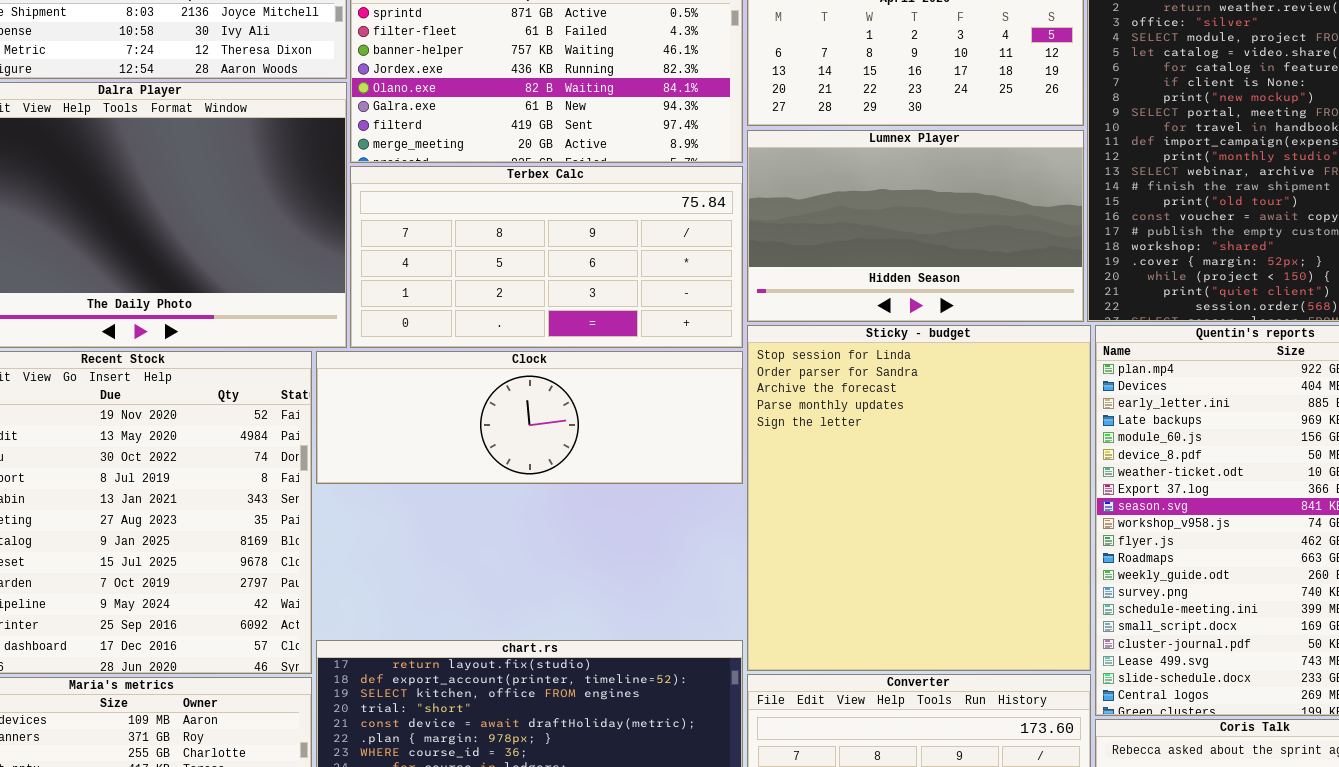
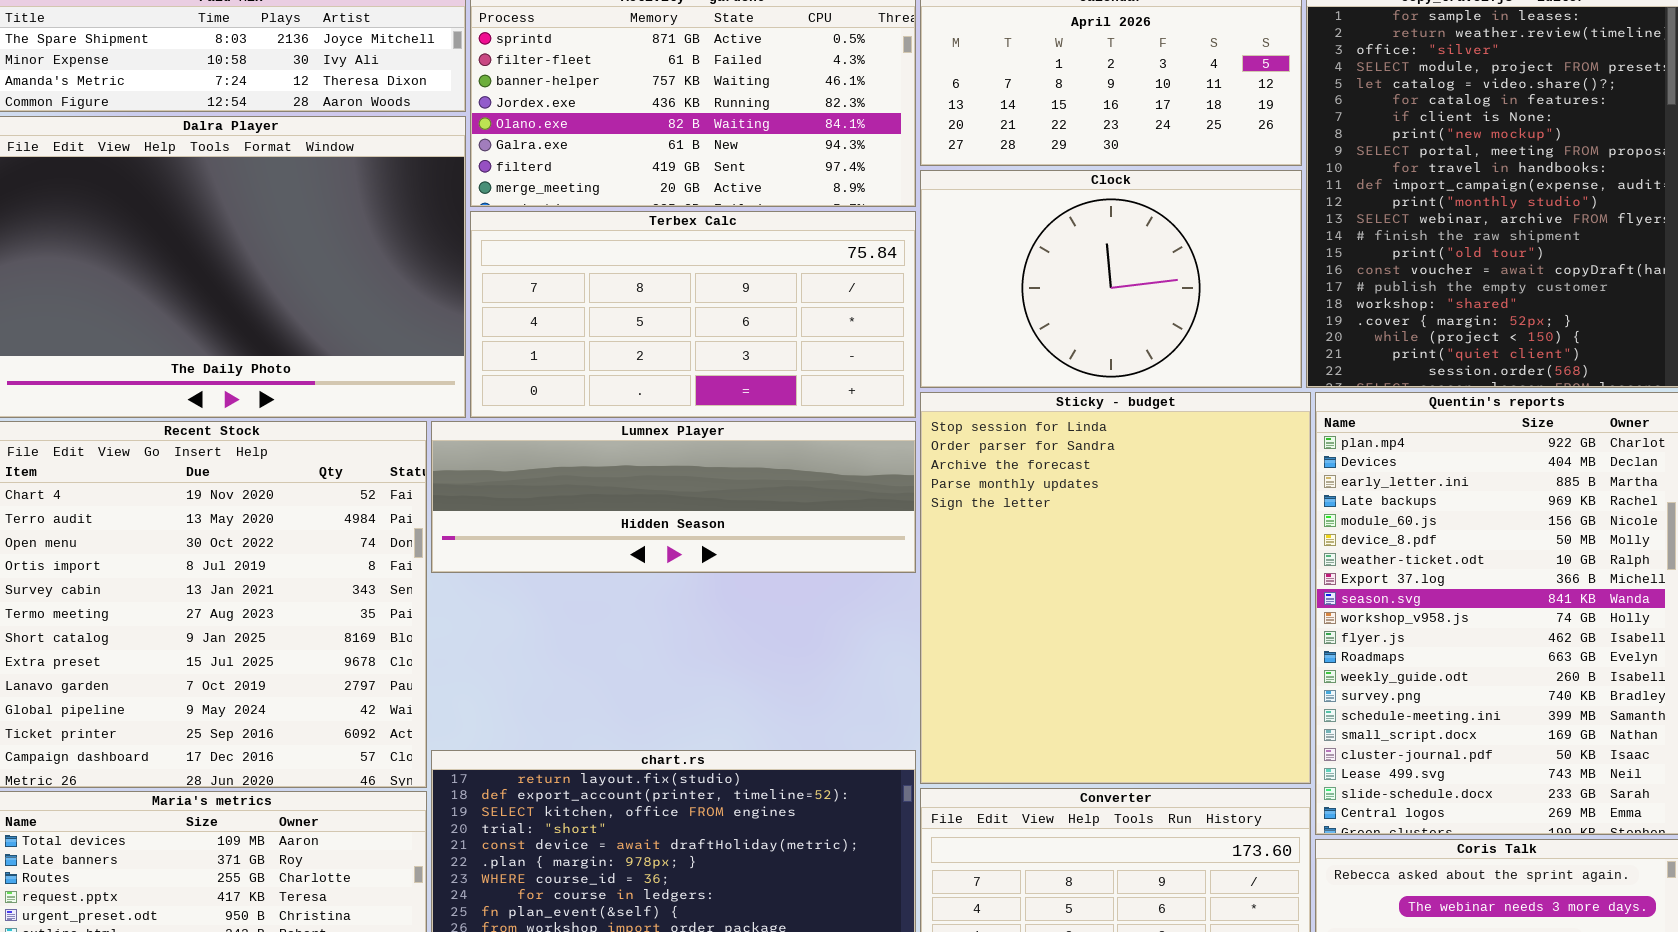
Lumnex Player: [747,130,1084,322] -> [431,421,916,573], moved, resized
Clock: [316,351,743,484] -> [920,170,1302,388], moved, resized

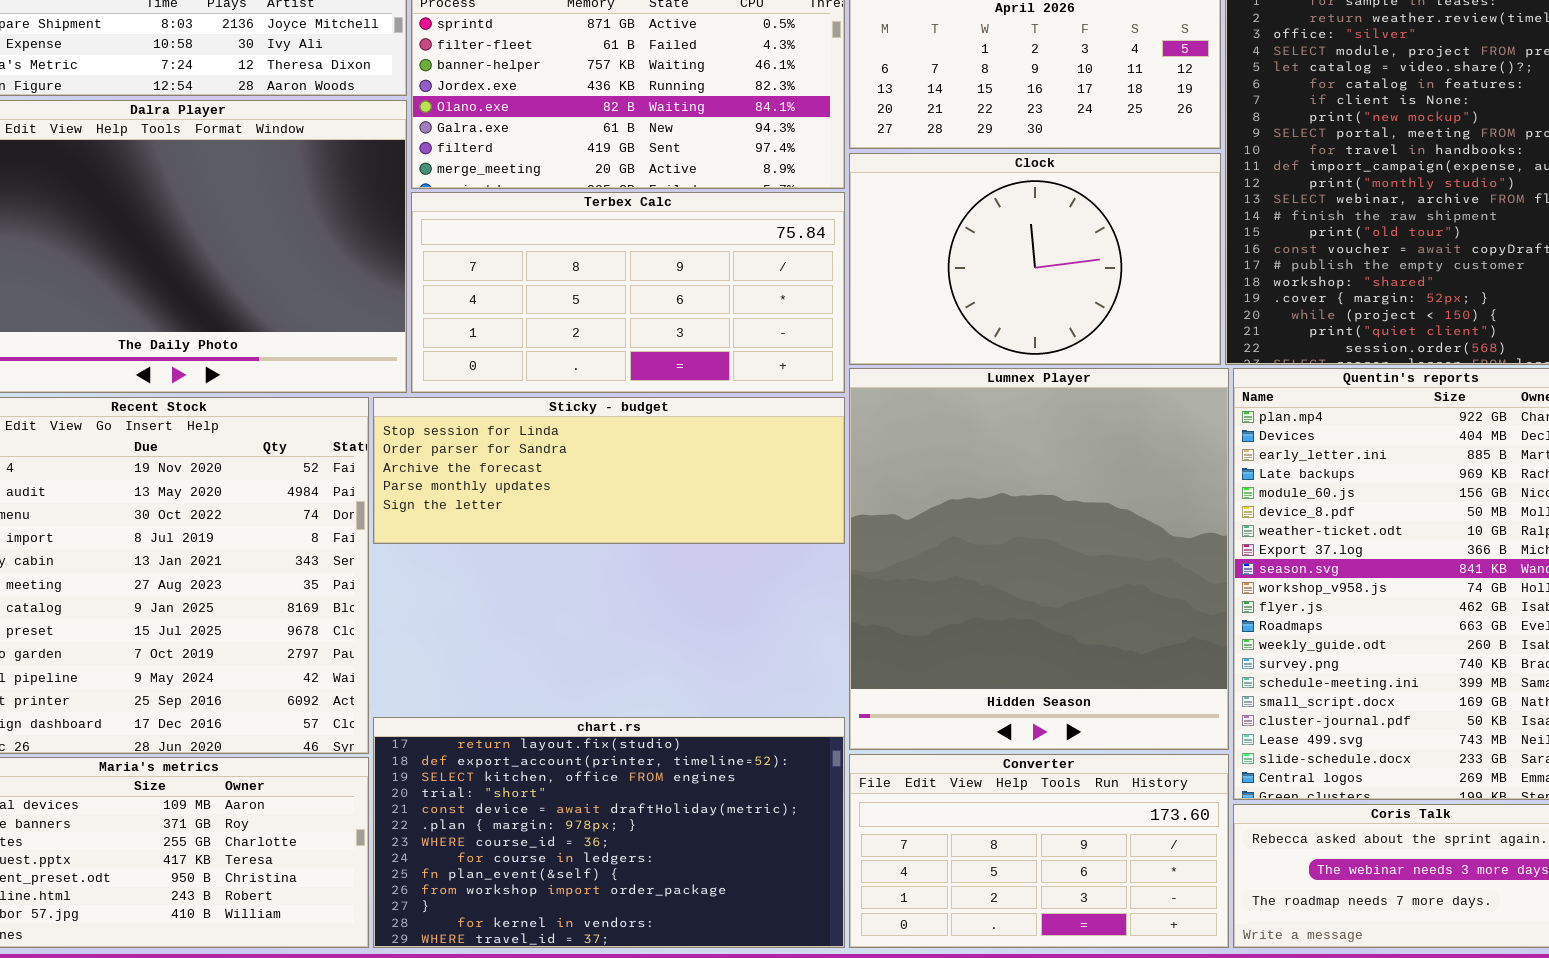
Sticky - budget: [920,392,1311,784] -> [373,397,845,544], moved, resized
Lumnex Player: [431,421,916,573] -> [849,368,1229,750], moved, resized

